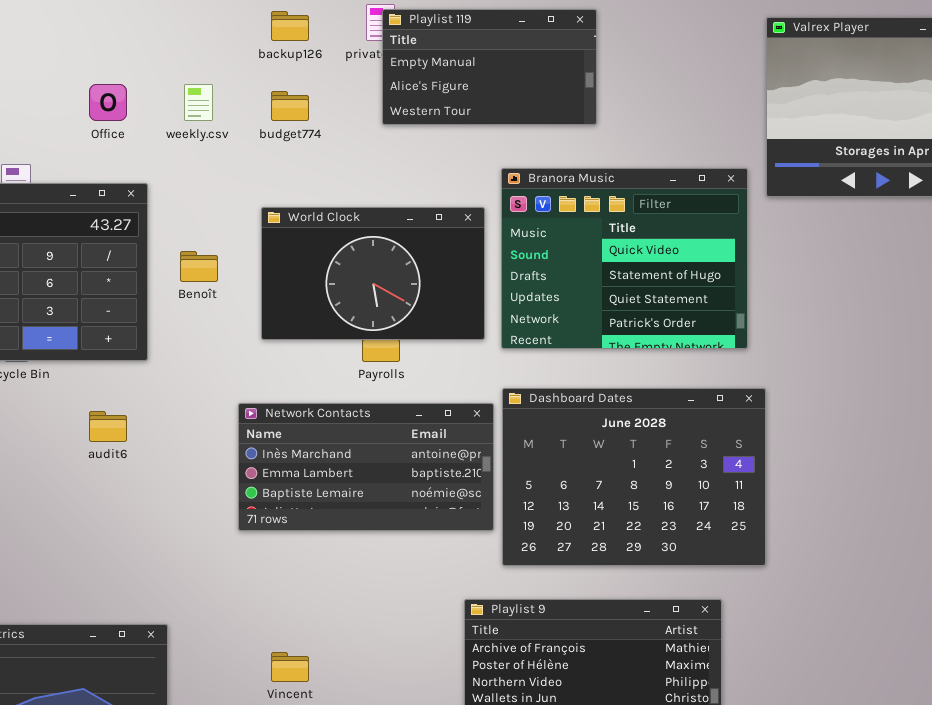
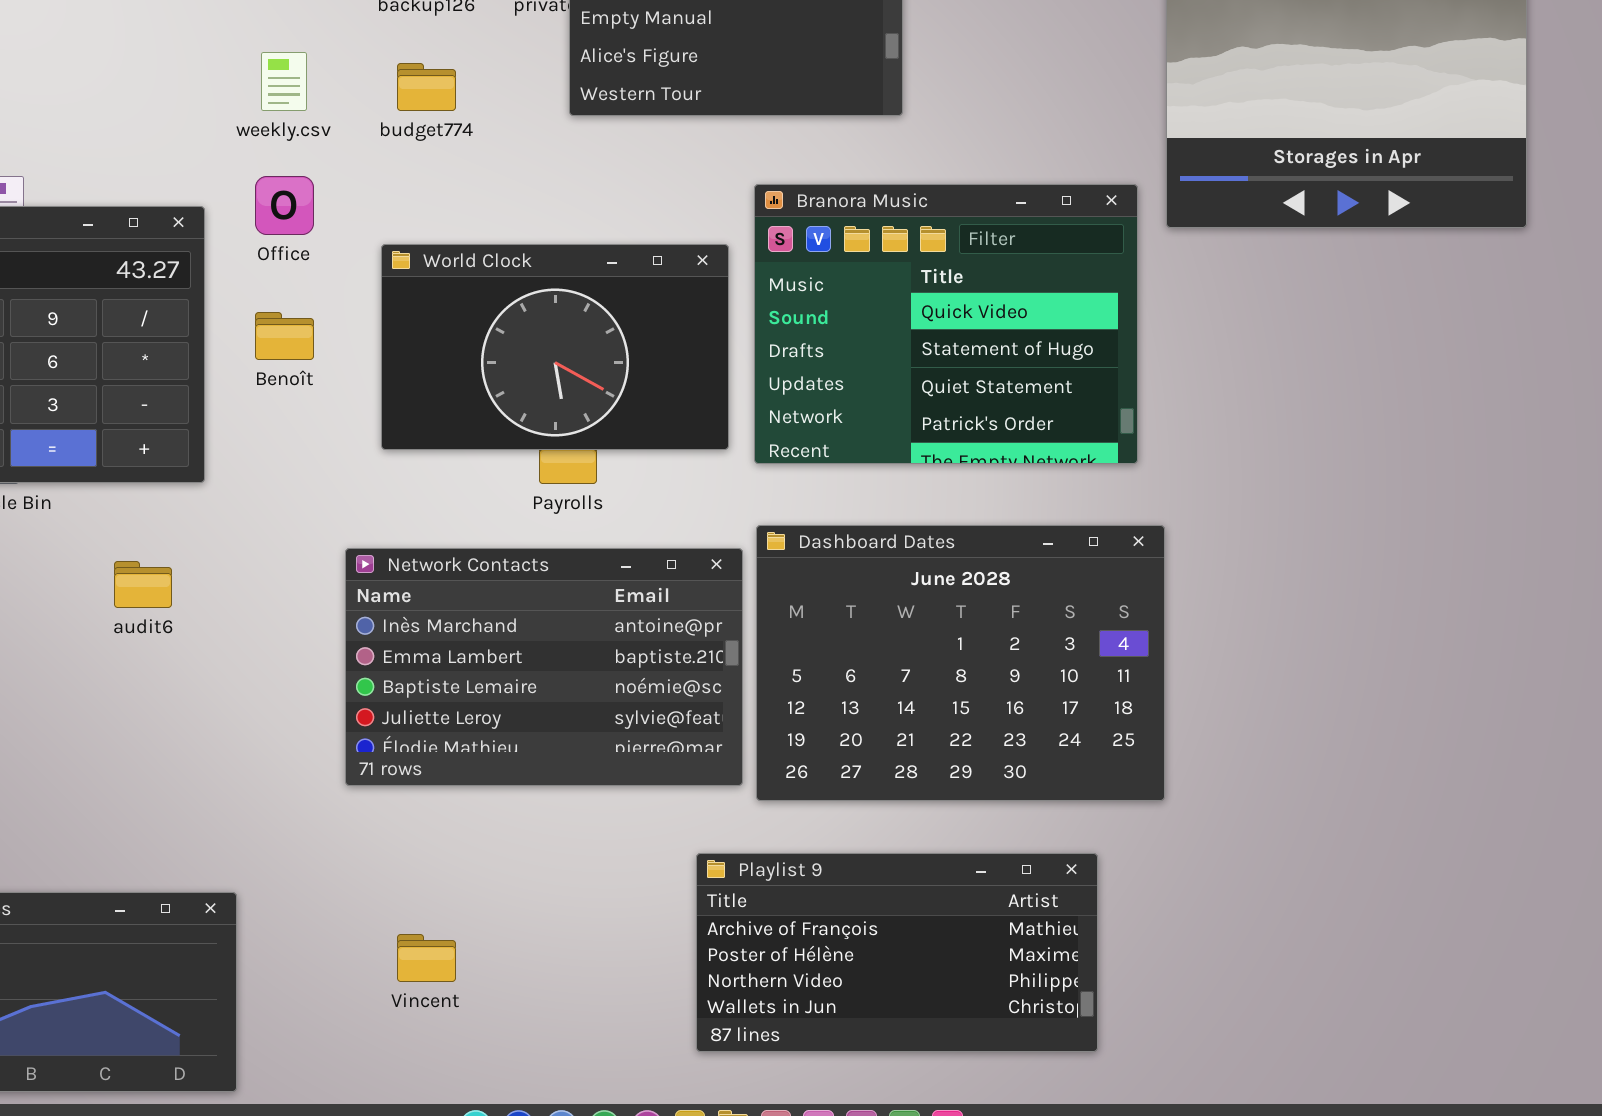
Office: [89,84,127,121] -> [255,176,314,235], moved
Network Contacts: [238,403,494,531] -> [345,548,743,786], resized

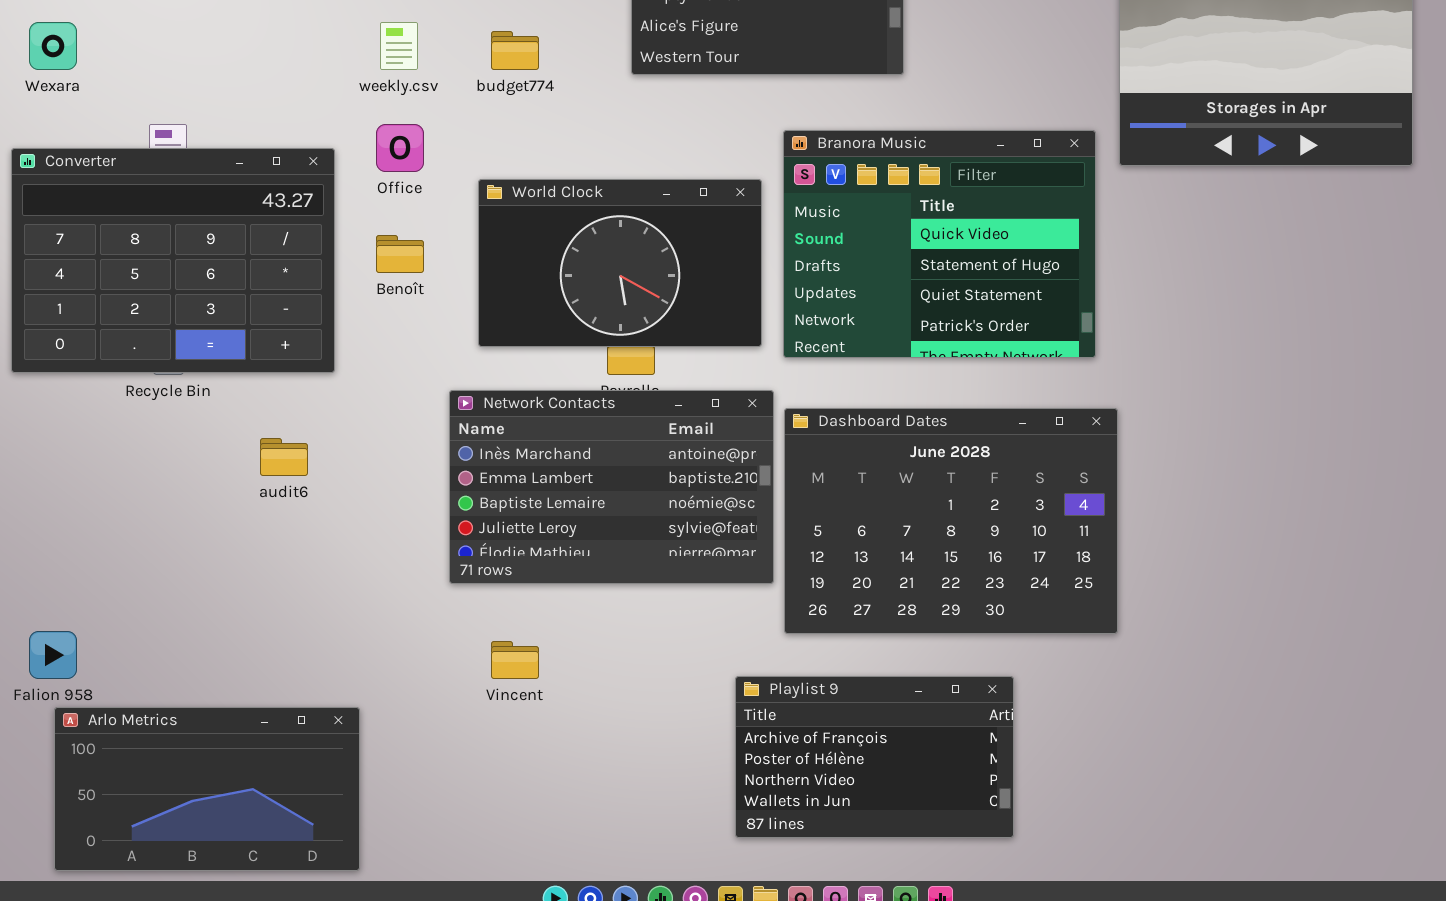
Network Contacts: [345,548,743,786] -> [449,390,774,584], moved
Playlist 9: [696,853,1098,1052] -> [735,676,1014,838], resized
Vincent: [397,934,456,982] -> [491,641,539,679], moved

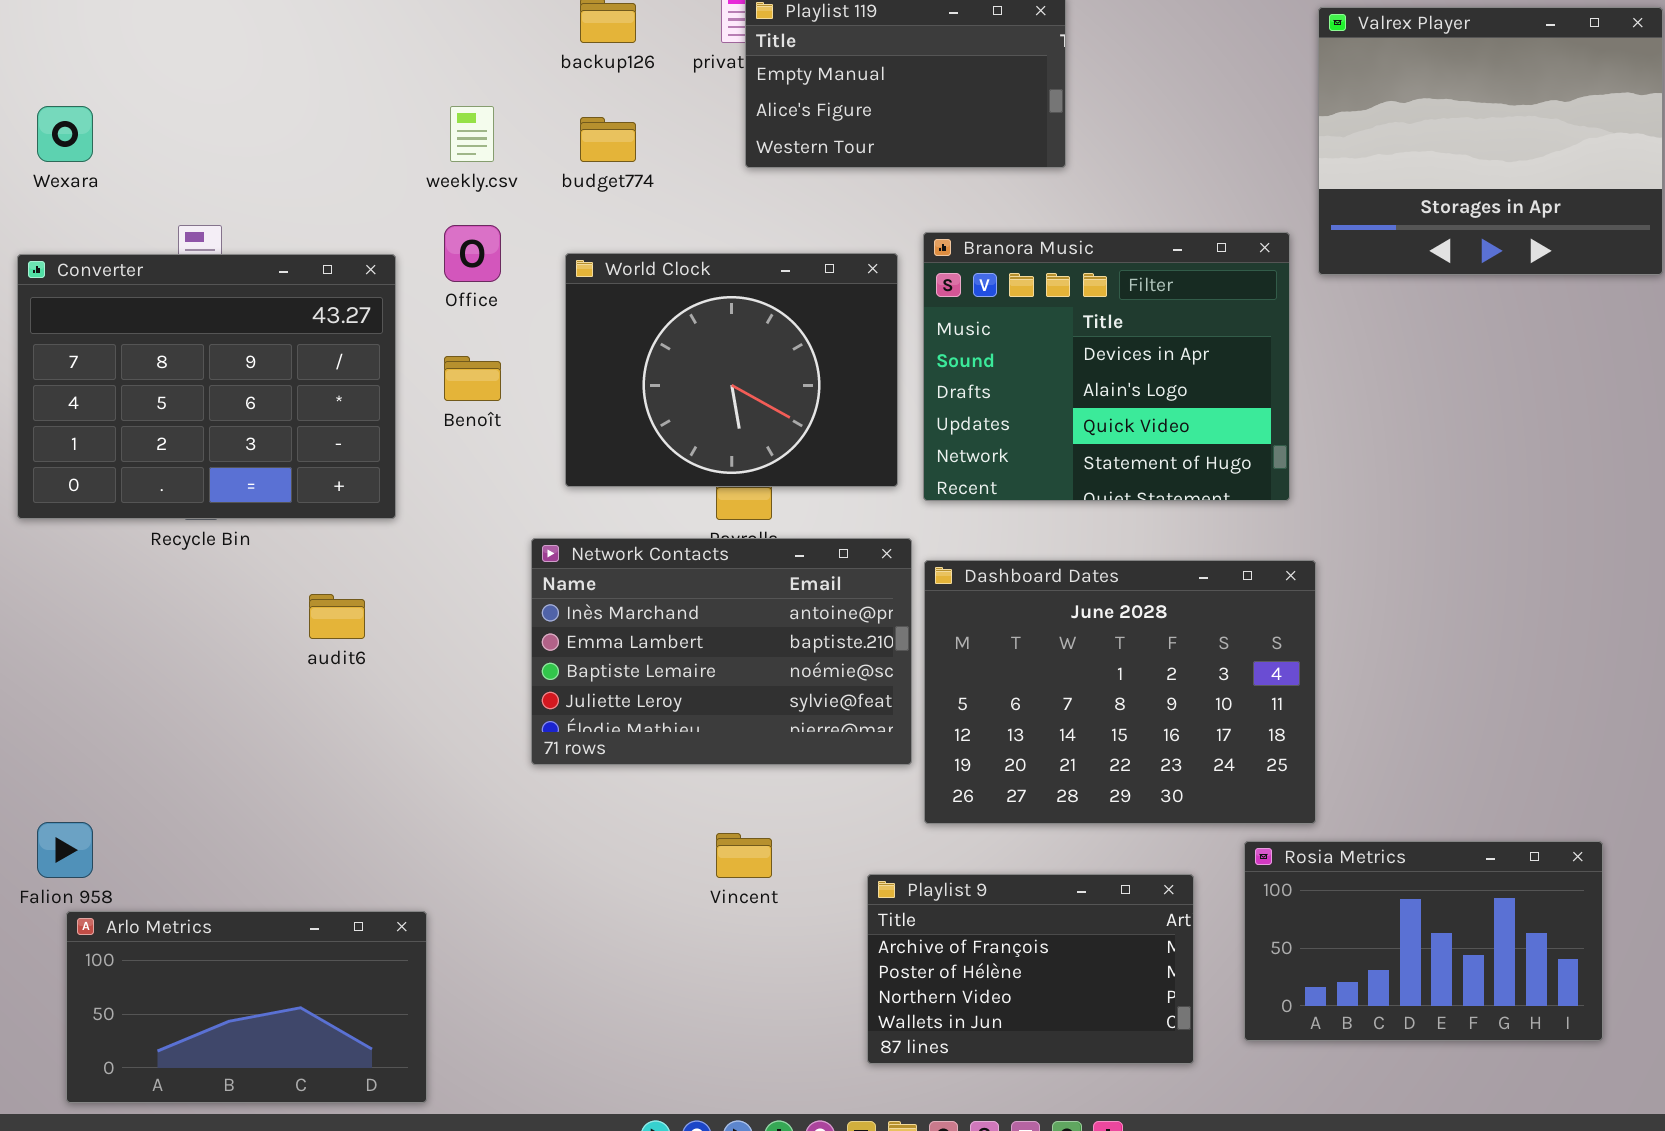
Branora Music: [783,130,1096,358] -> [923,232,1290,501], scrolled up 2 rows
World Clock: [478,179,762,347] -> [565,253,898,487], resized
Vincent: [491,641,539,679] -> [716,833,772,878], moved
Rosia Metrics: none -> [1244,841,1603,1041], opened

